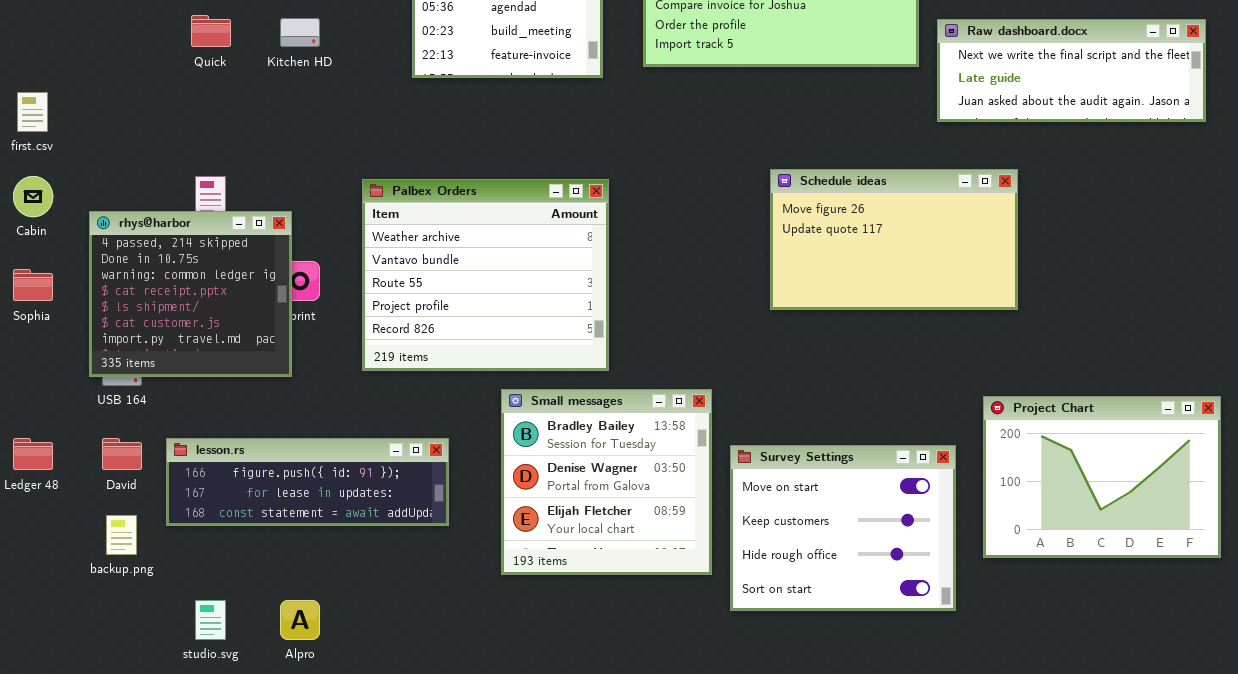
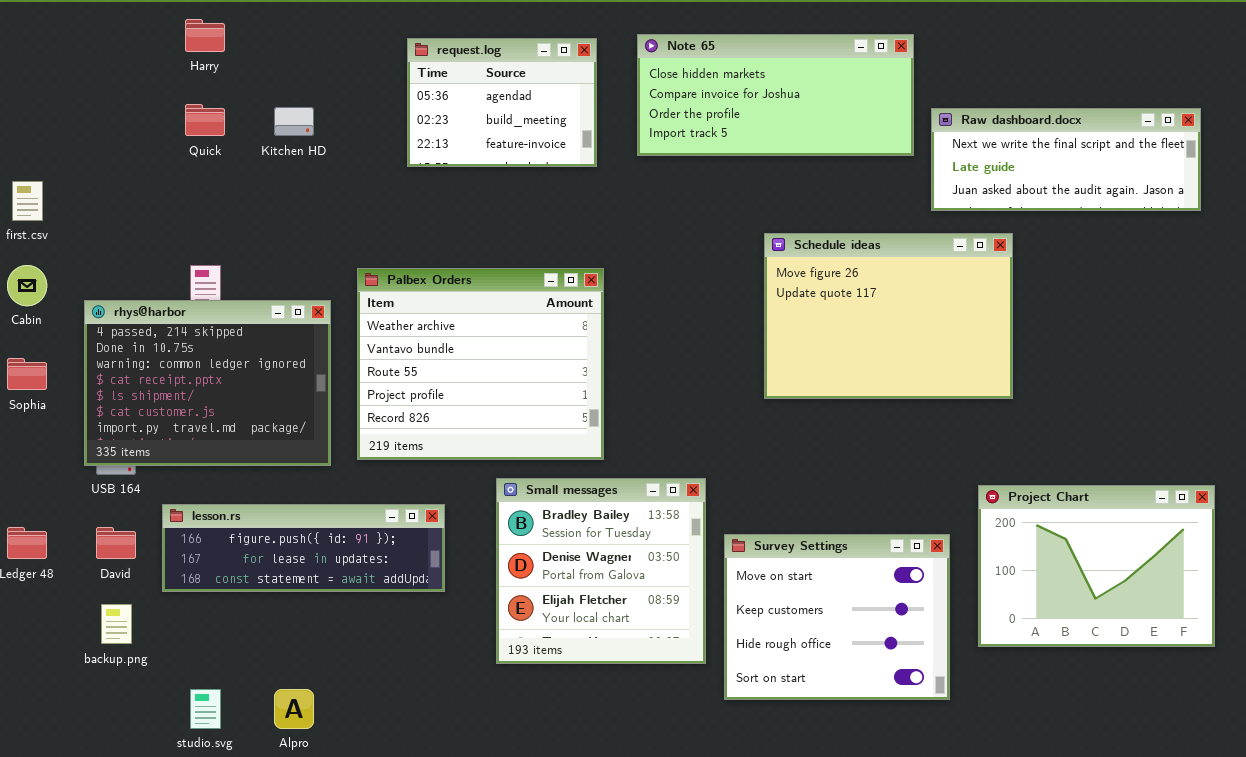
Schedule ideas: [770,169,1018,310] -> [764,233,1013,399], resized
rhys@harbor: [89,211,292,377] -> [84,300,331,466], resized
lesson.rs: [166,438,449,526] -> [162,504,445,592], moved

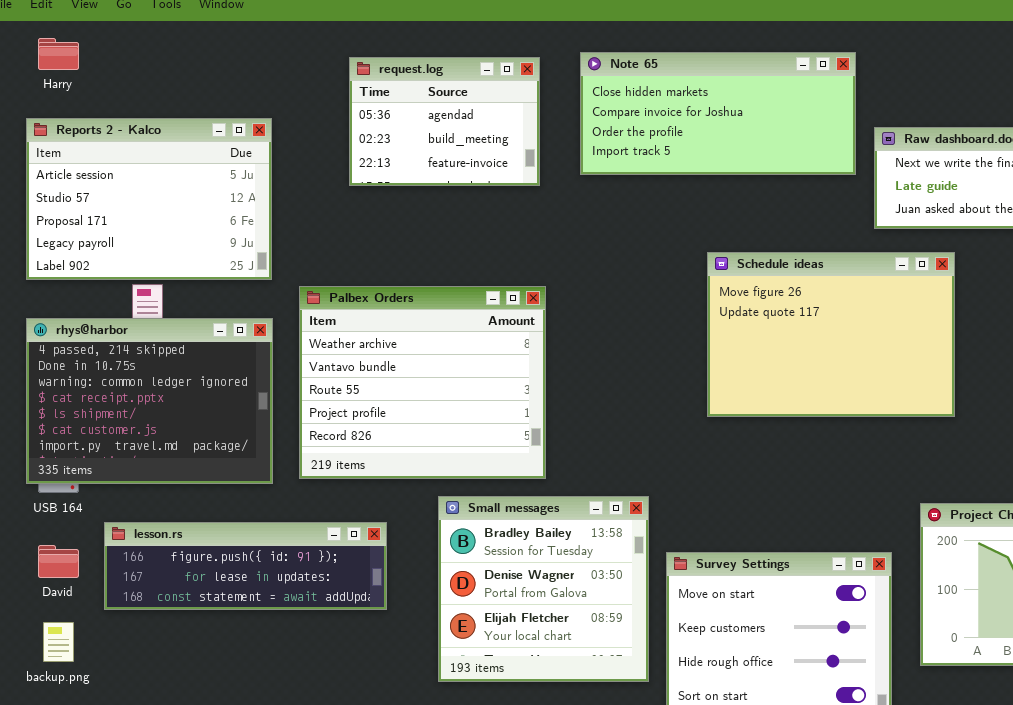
Harry: [185,19,225,52] -> [38,38,79,70], moved
Reports 2 - Kalco: none -> [26,118,272,280], opened

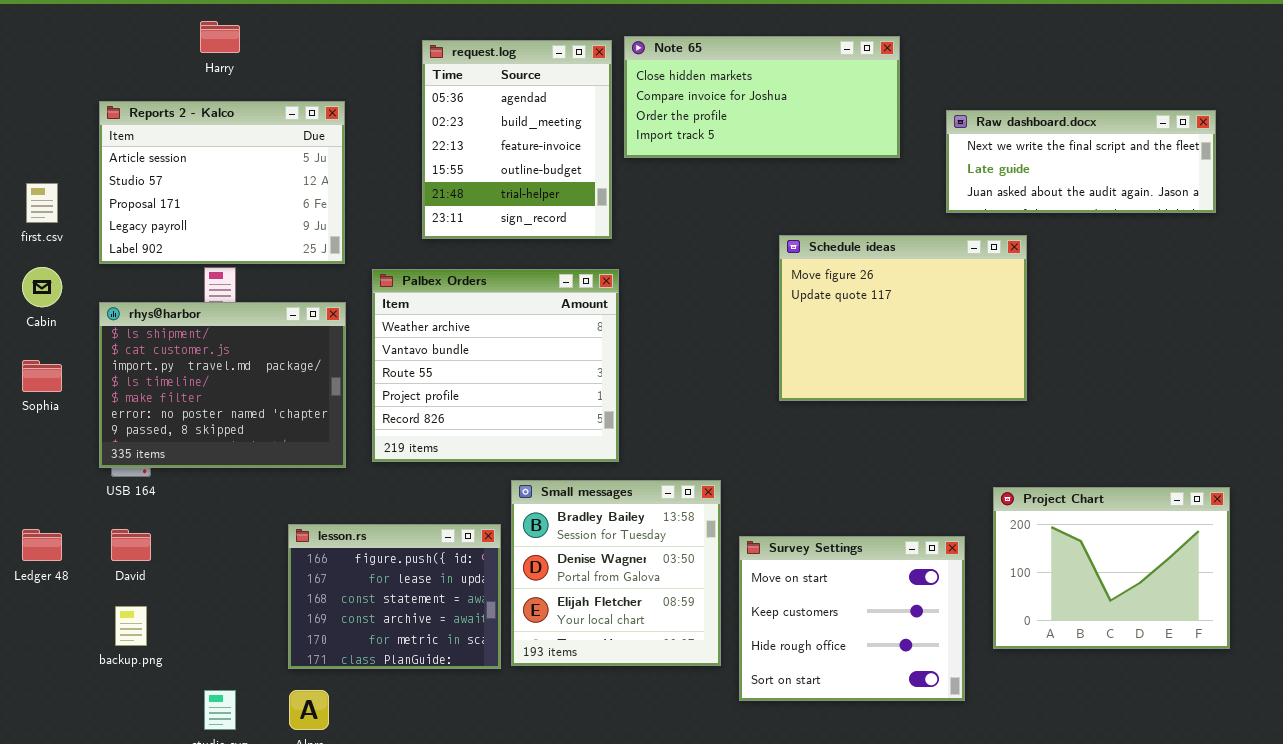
Harry: [38,38,79,70] -> [200,21,240,53], moved
Note 65: [580,52,856,175] -> [624,36,900,158], moved
request.log: [349,57,540,186] -> [422,40,612,239], resized
rhys@harbor: [26,318,273,484] -> [99,302,346,468], scrolled down 4 rows
lesson.rs: [104,522,387,610] -> [288,524,501,669], moved, resized

